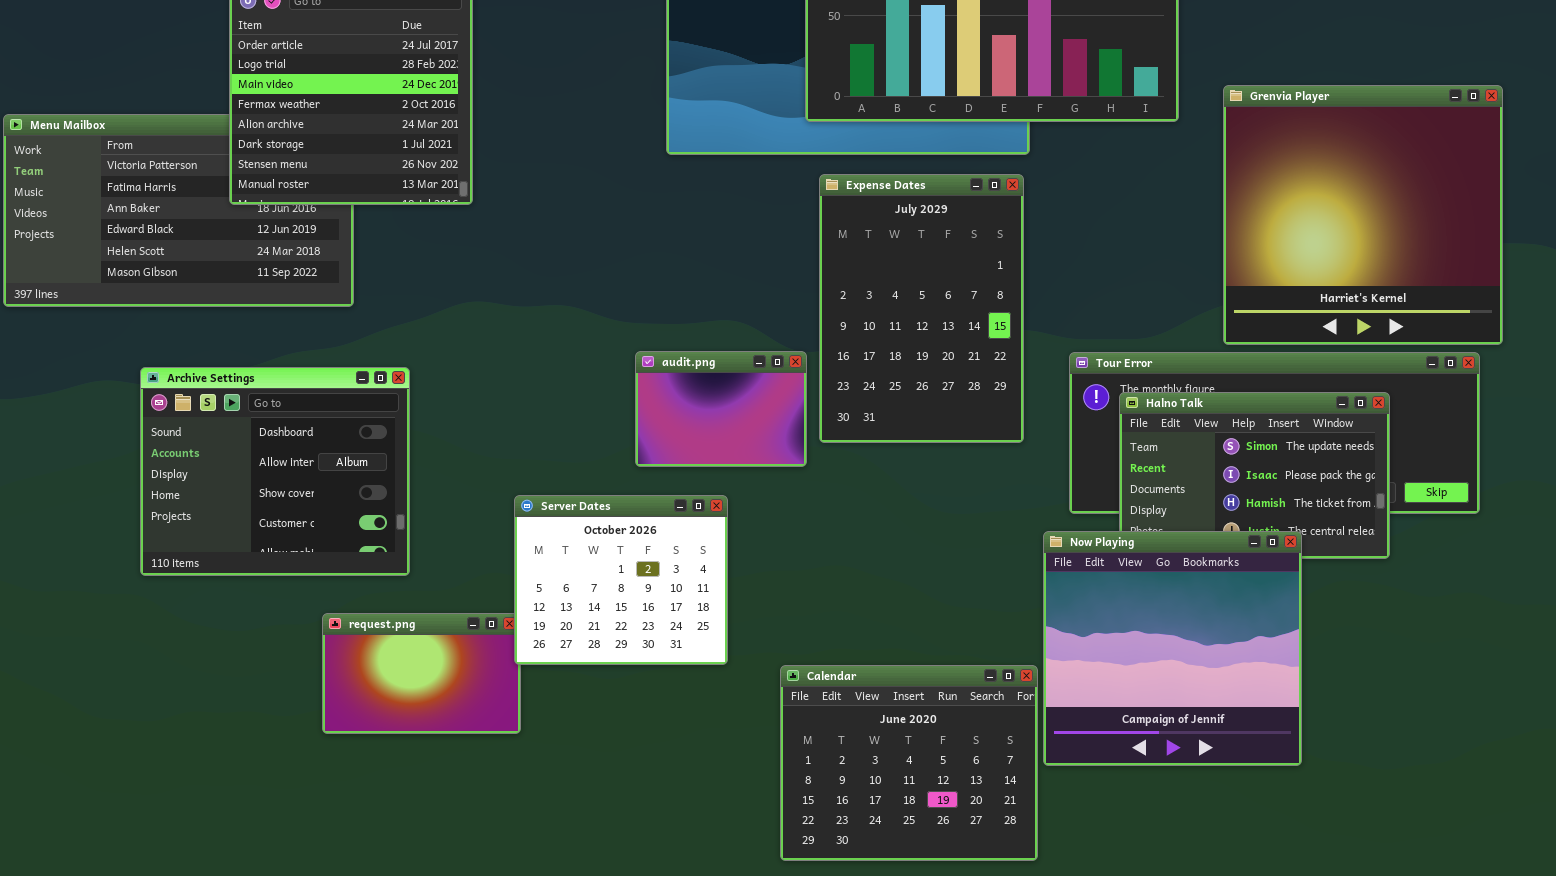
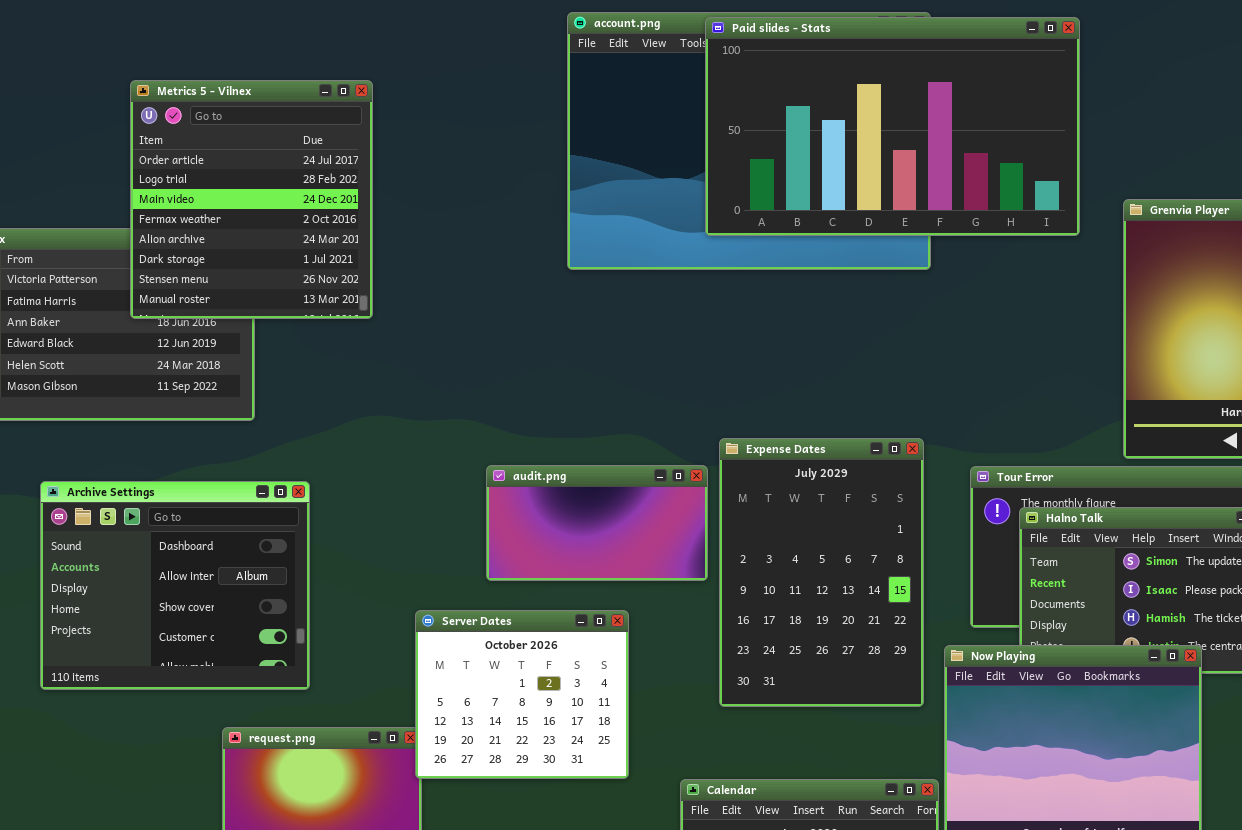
Expense Dates: [819,174,1024,443] -> [719,438,924,707], moved
audit.png: [635,351,807,467] -> [486,465,708,581], resized

